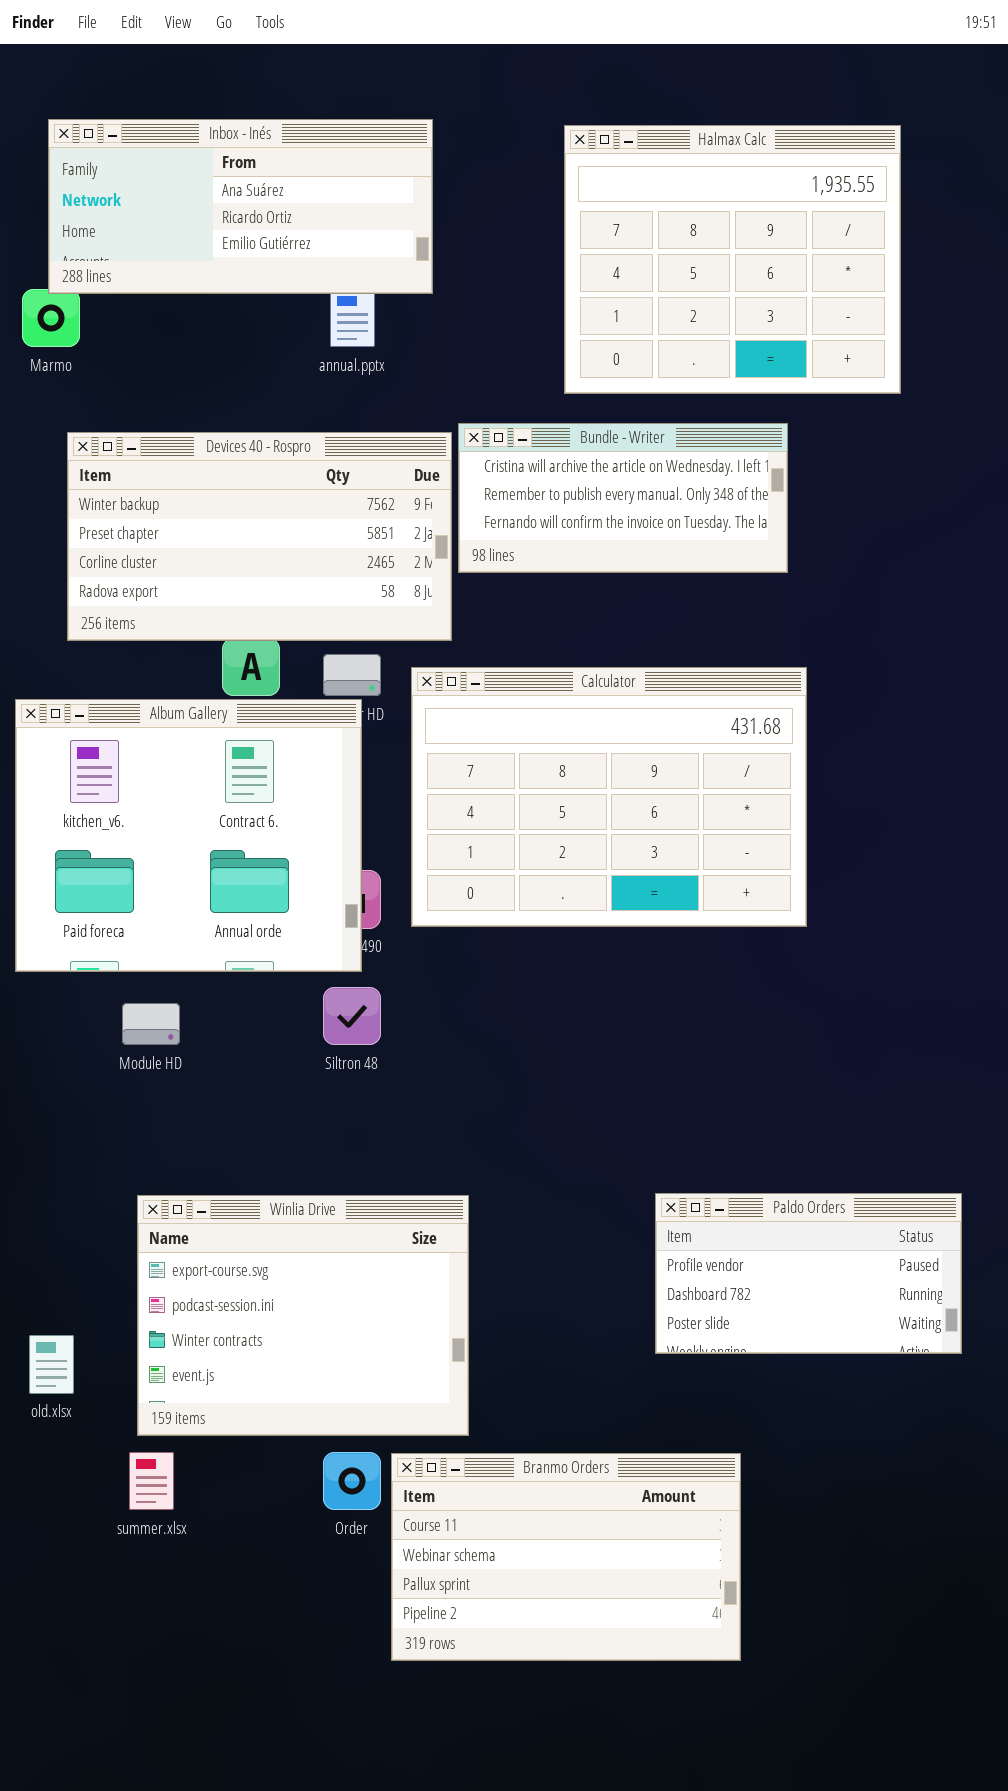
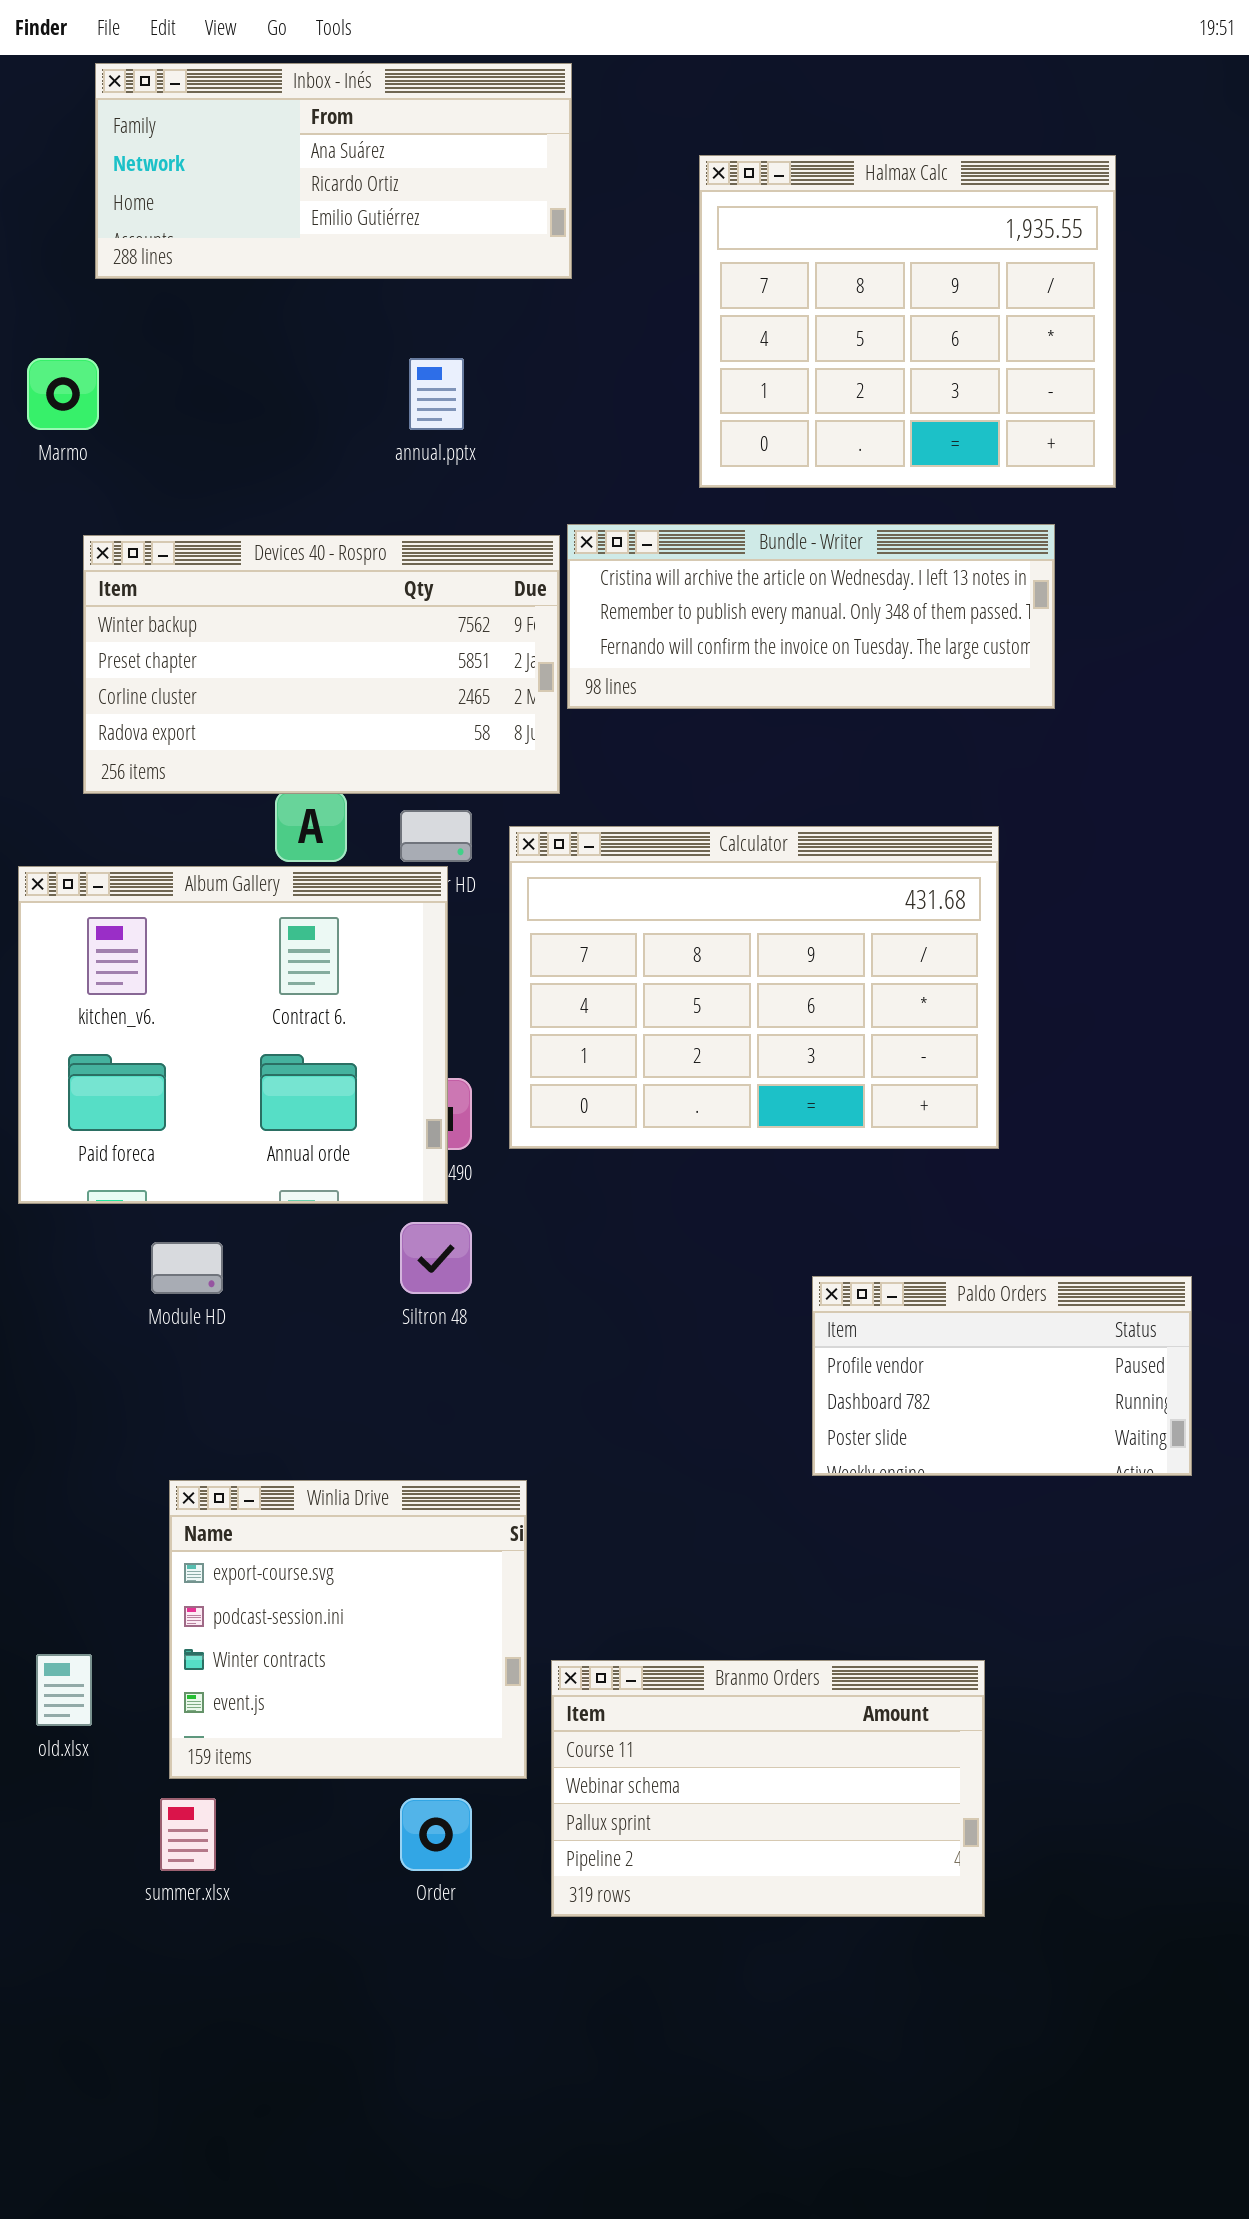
Inbox - Inés: [48,119,433,294] -> [95,63,572,279], moved
Bundle - Writer: [458,423,788,573] -> [567,524,1055,709], resized
Paldo Orders: [655,1193,962,1354] -> [812,1276,1192,1476], moved
Winlia Drive: [137,1195,469,1436] -> [169,1480,527,1779], resized
Branmo Orders: [391,1453,741,1661] -> [551,1660,985,1917], moved

